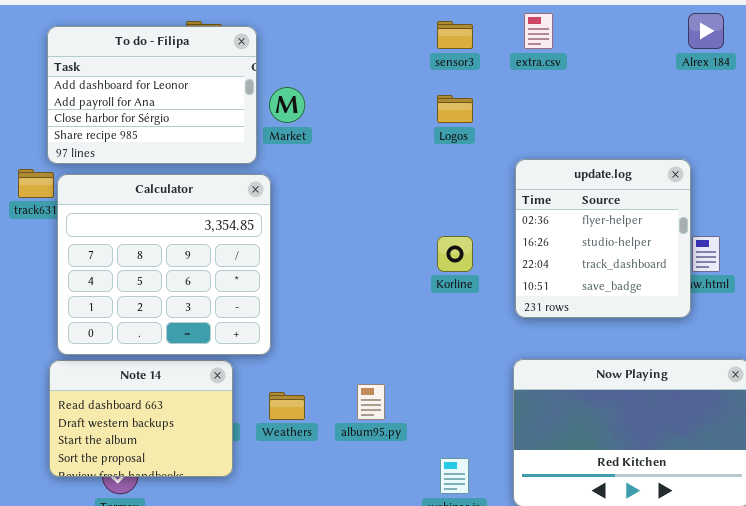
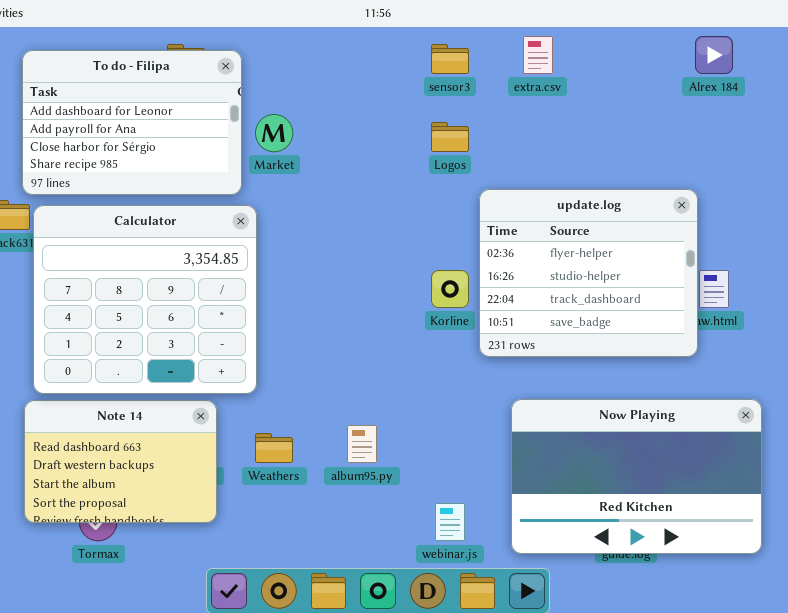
update.log: [515,159,691,318] -> [479,189,698,357], resized

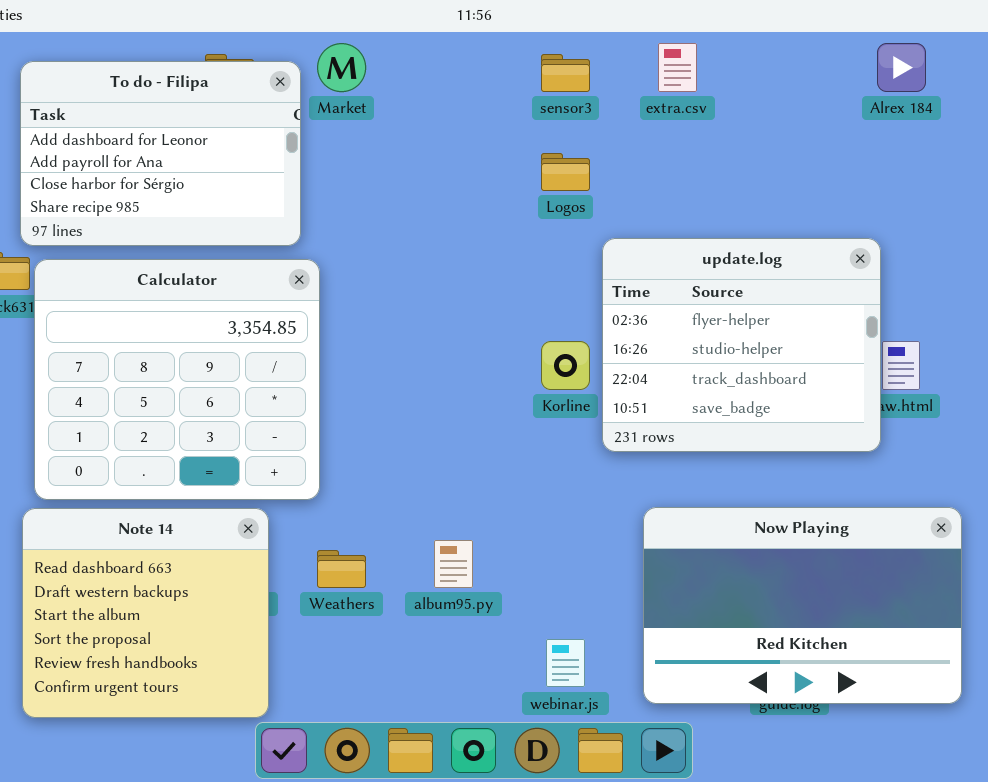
Market: [255,114,293,152] -> [317,43,366,92], moved
Note 14: [24,400,217,523] -> [22,508,269,718], resized

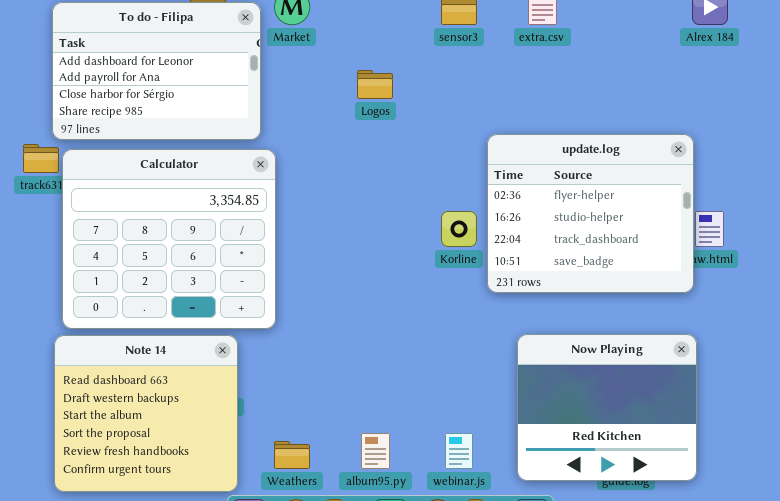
Logos: [541,153,590,191] -> [357,70,393,99], moved
Now Playing: [643,507,962,704] -> [517,334,697,481], resized
album95.py: [434,540,473,588] -> [361,433,390,469], moved
Weathers: [317,550,366,588] -> [274,441,310,469], moved

